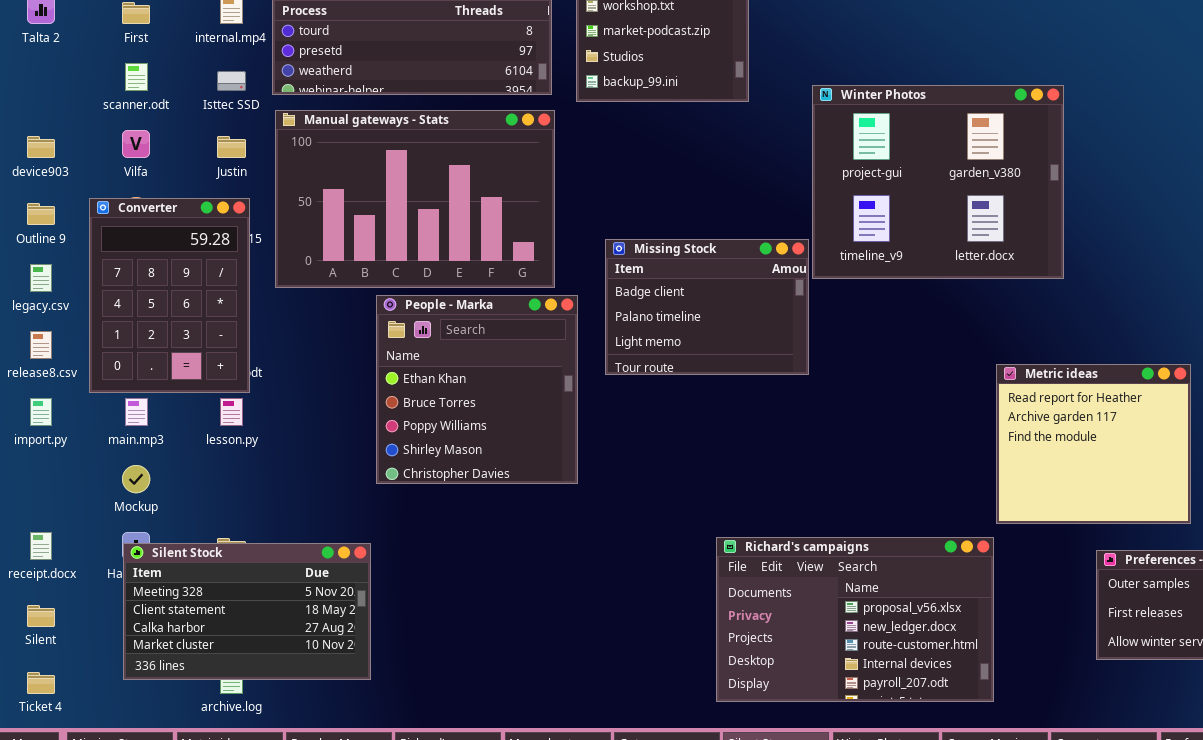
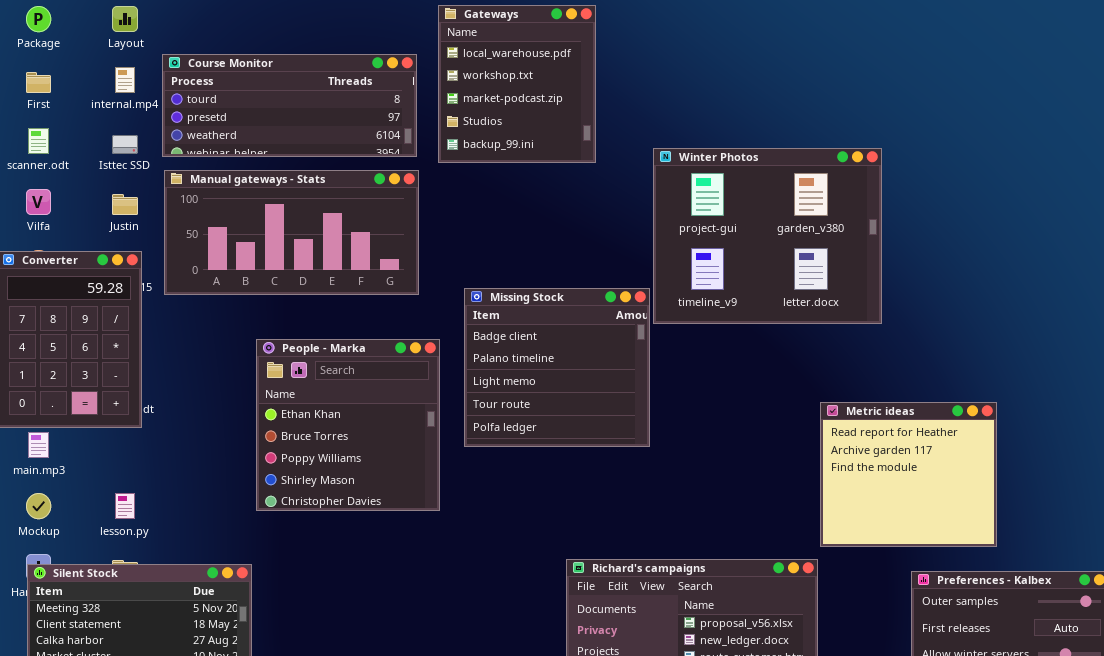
Manual gateways - Stats: [275,110,555,288] -> [164,170,419,295], resized
Missing Stock: [605,239,809,375] -> [464,288,650,447], resized
lesson.py: [220,398,243,426] -> [115,493,135,519], moved

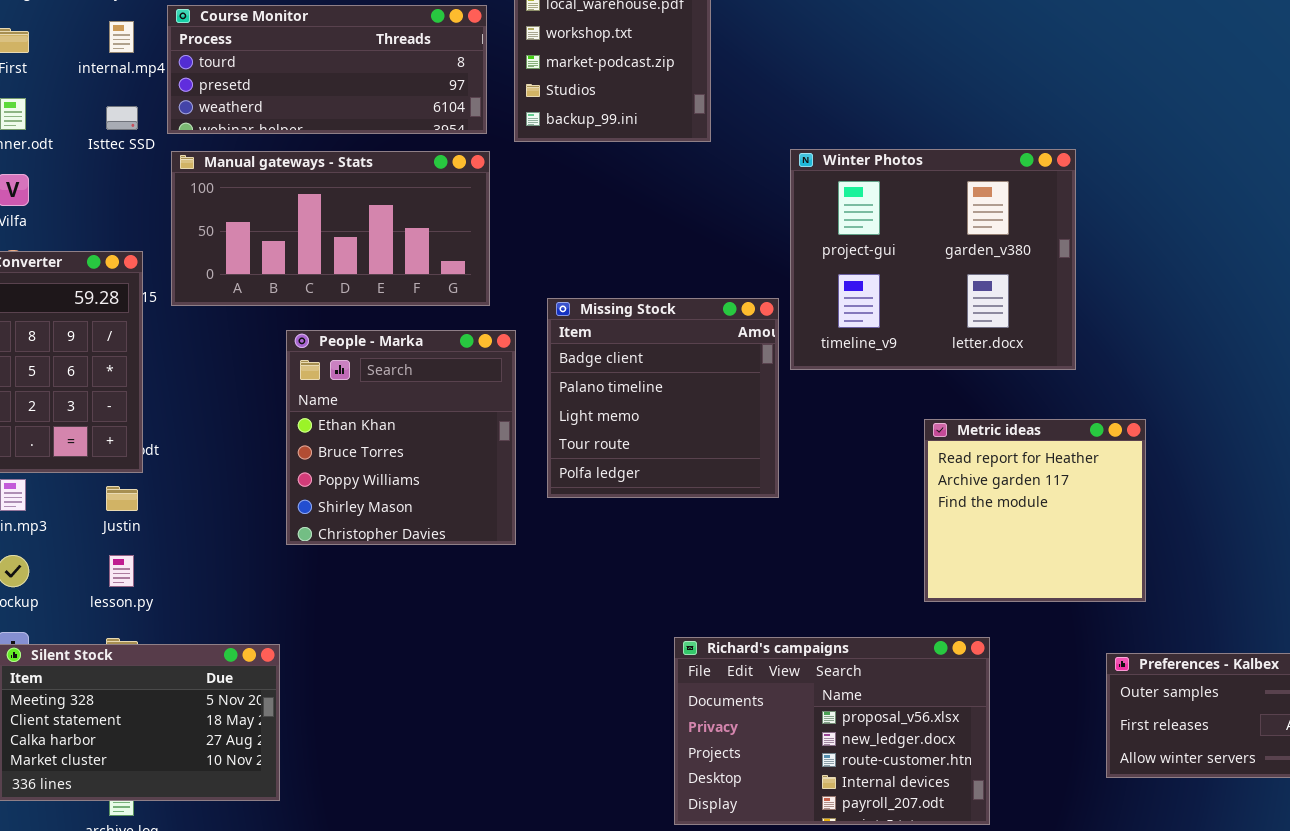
Winter Photos: [653,148,882,324] -> [790,149,1076,370], moved
Justin: [112,194,138,215] -> [106,486,138,511], moved
People - Marka: [256,339,440,511] -> [286,330,516,545], moved
Metric ideas: [820,402,997,547] -> [924,419,1146,602], moved

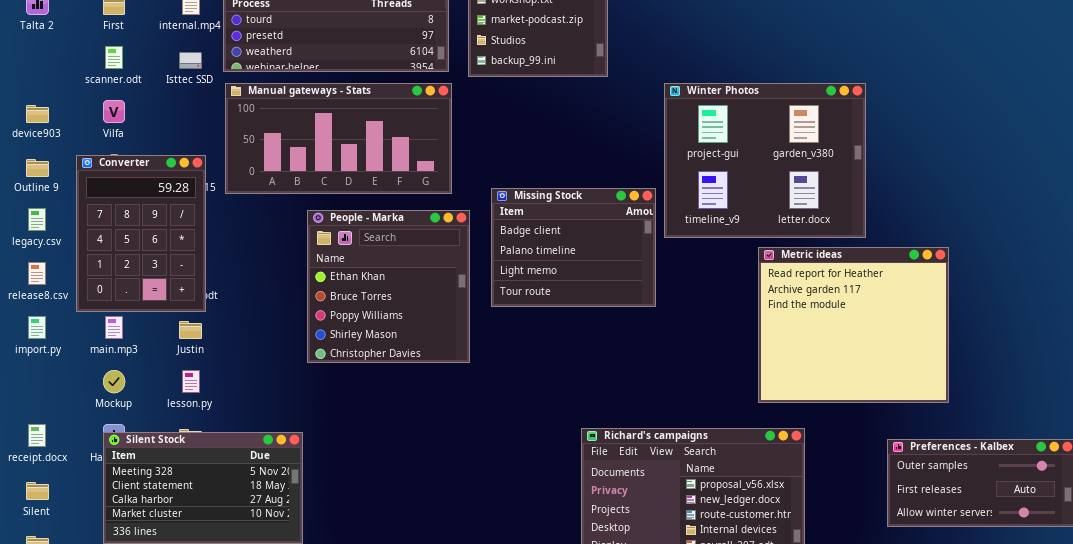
Missing Stock: [547,298,779,498] -> [491,188,656,307], resized
Metric ideas: [924,419,1146,602] -> [758,247,949,403], resized

